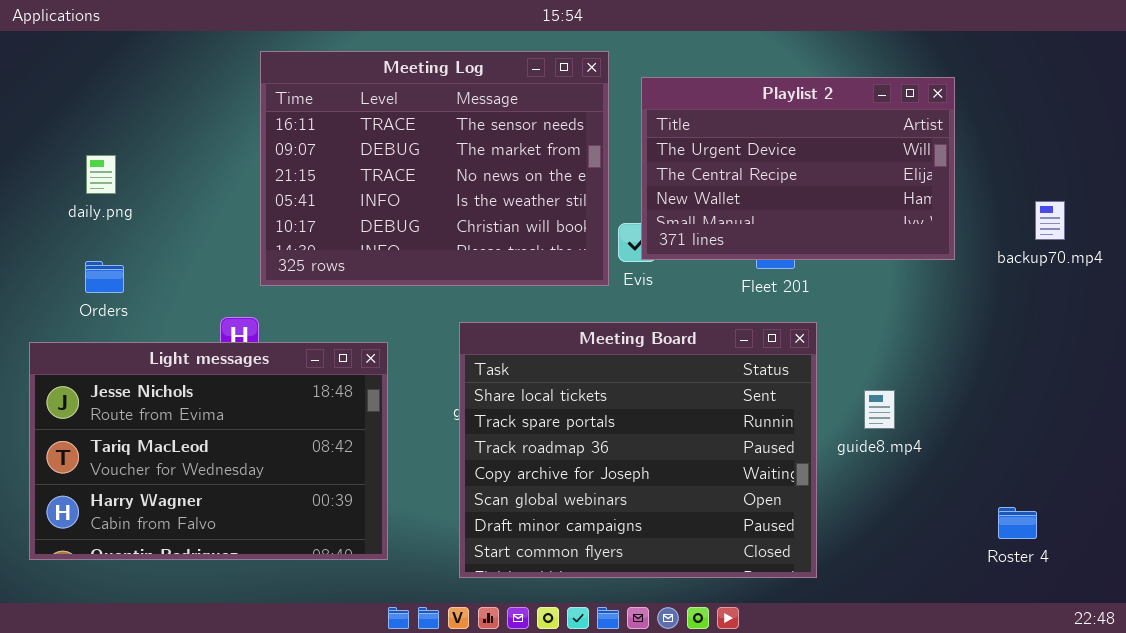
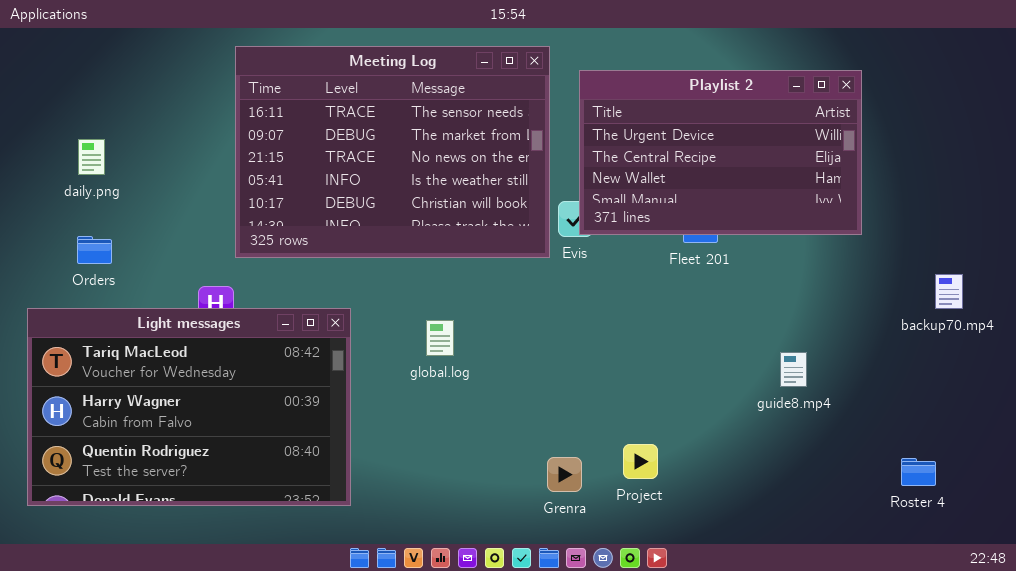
backup70.mp4: [1035,201,1065,240] -> [935,274,963,309], moved
Meeting Board: [459,322,817,578] -> none, closed
Light messages: [29,342,388,560] -> [27,308,351,506], scrolled down 1 row

